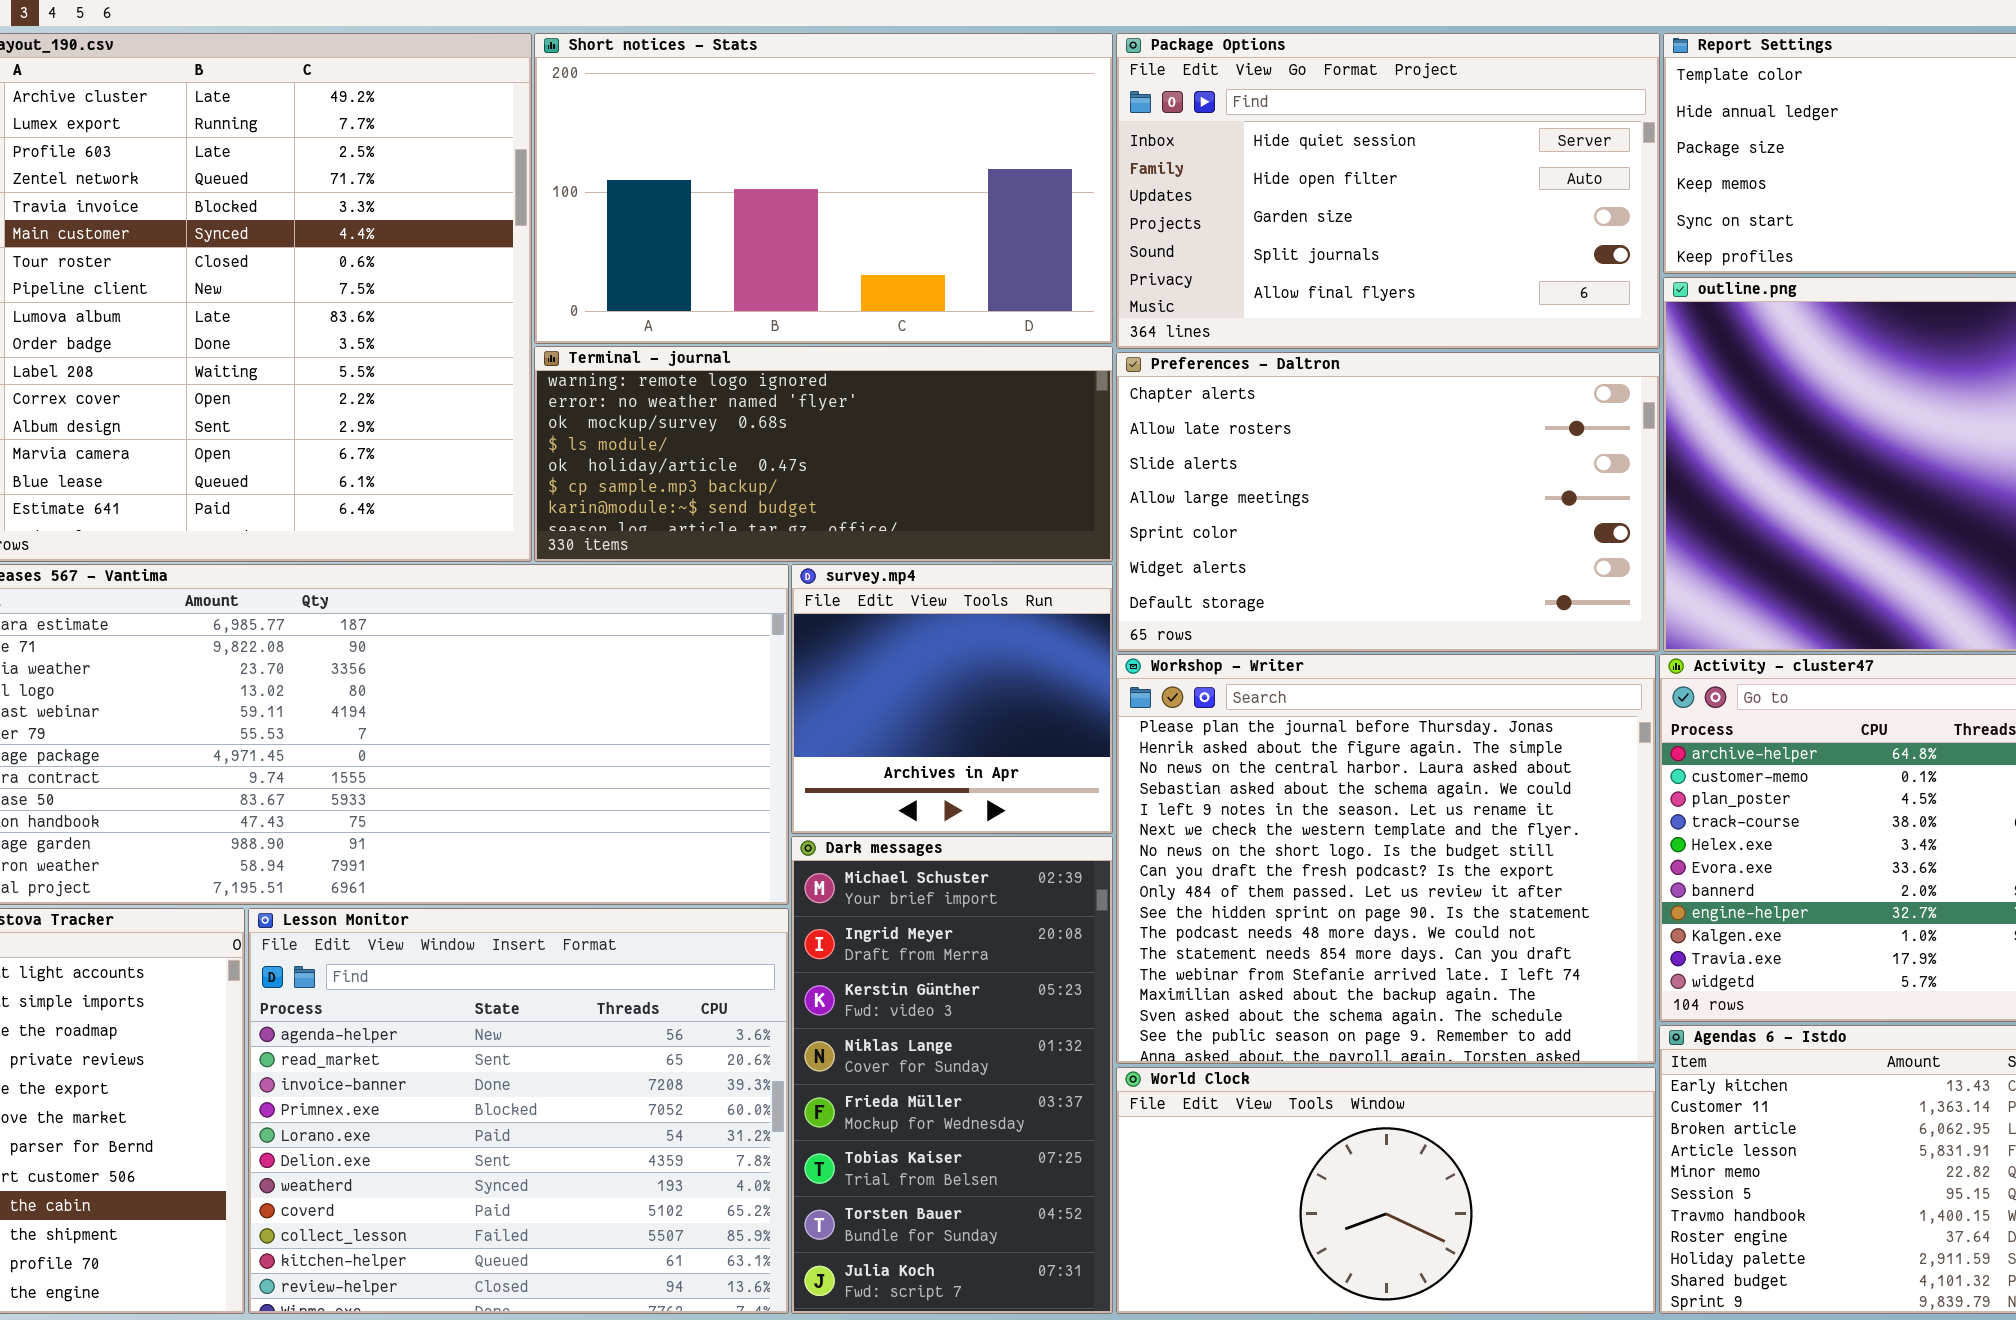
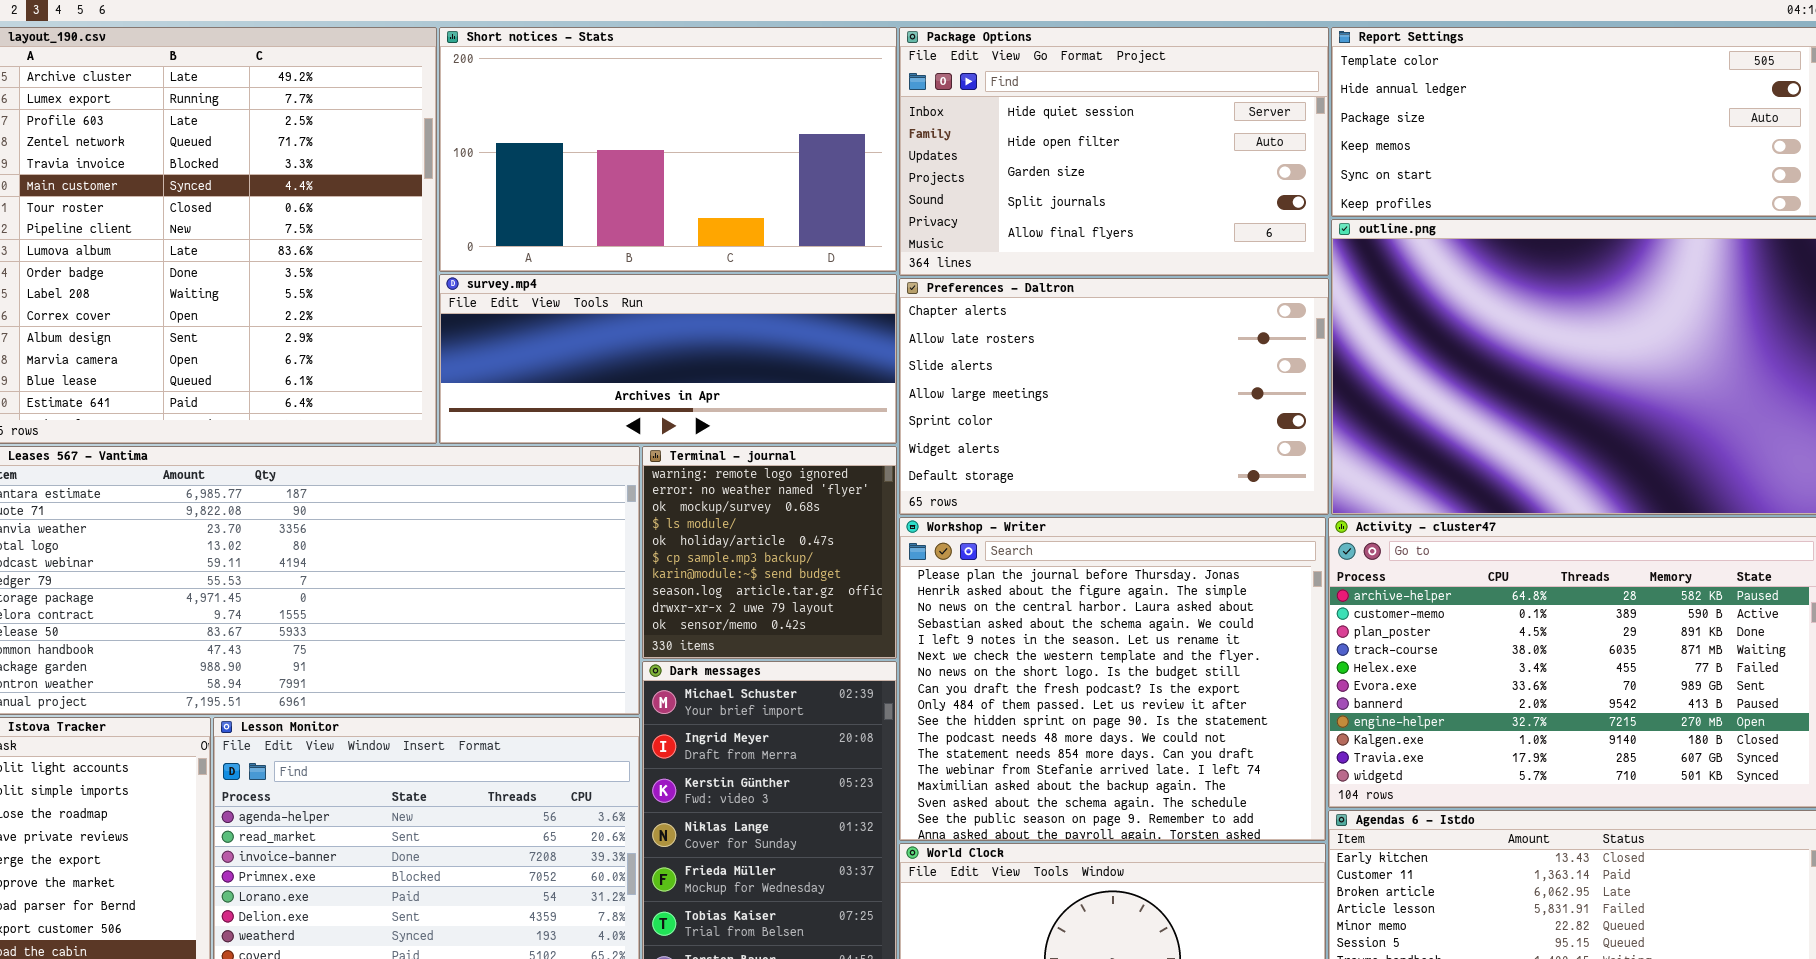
Terminal - journal: [534,346,1113,562] -> [642,446,897,659], moved, resized
survey.mp4: [791,564,1113,834] -> [439,274,897,444], moved, resized

